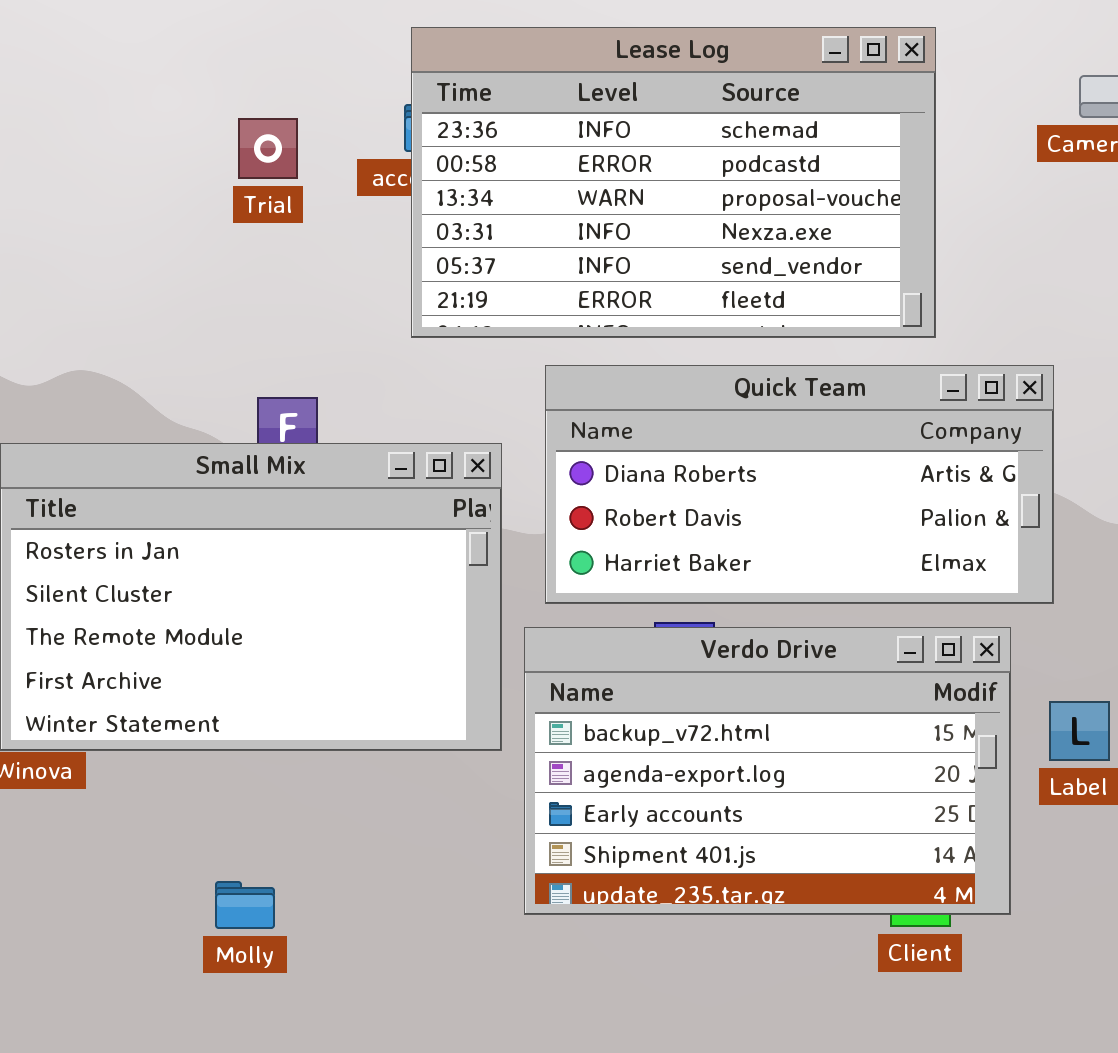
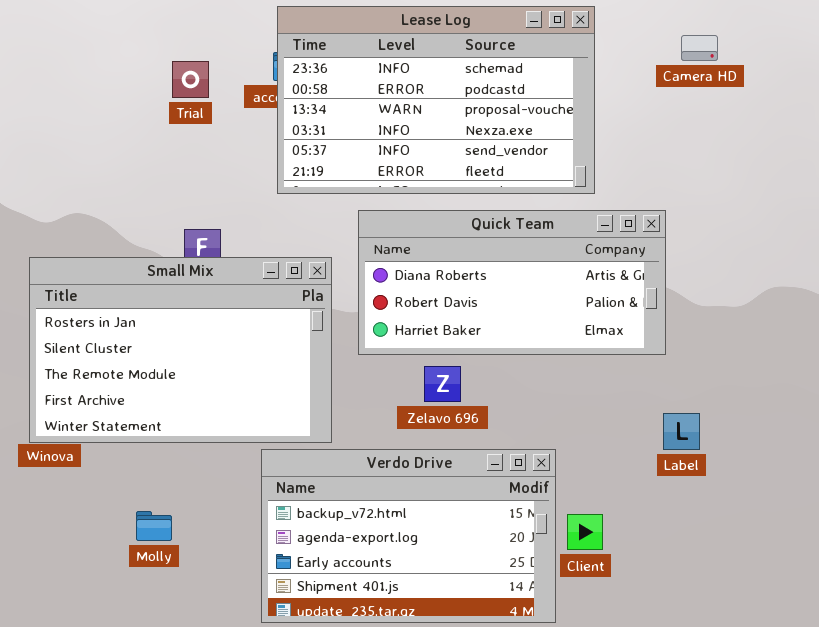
Verdo Drive: [524,627,1011,915] -> [261,449,556,623], moved
Molly: [215,881,275,929] -> [136,511,172,541], moved

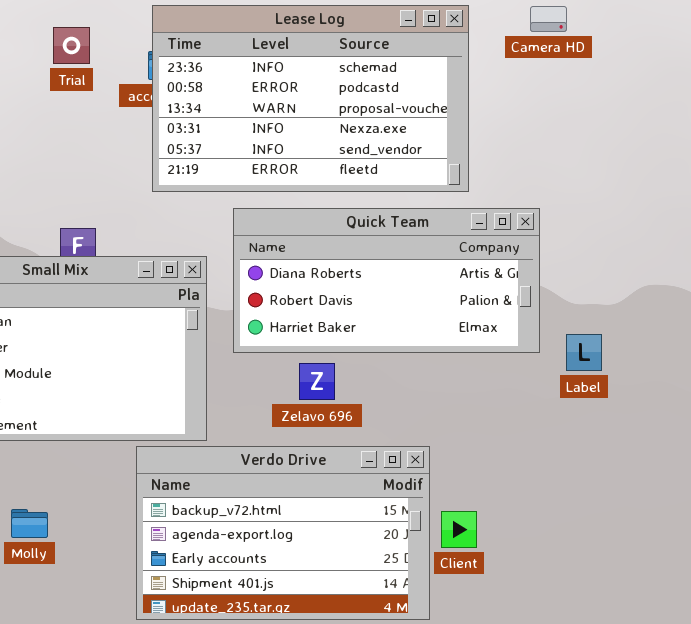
Camera HD: [681,35,718,61] -> [530,6,567,32], moved
Trial: [172,61,209,98] -> [53,27,90,64], moved
Label: [663,413,700,450] -> [566,334,602,371], moved

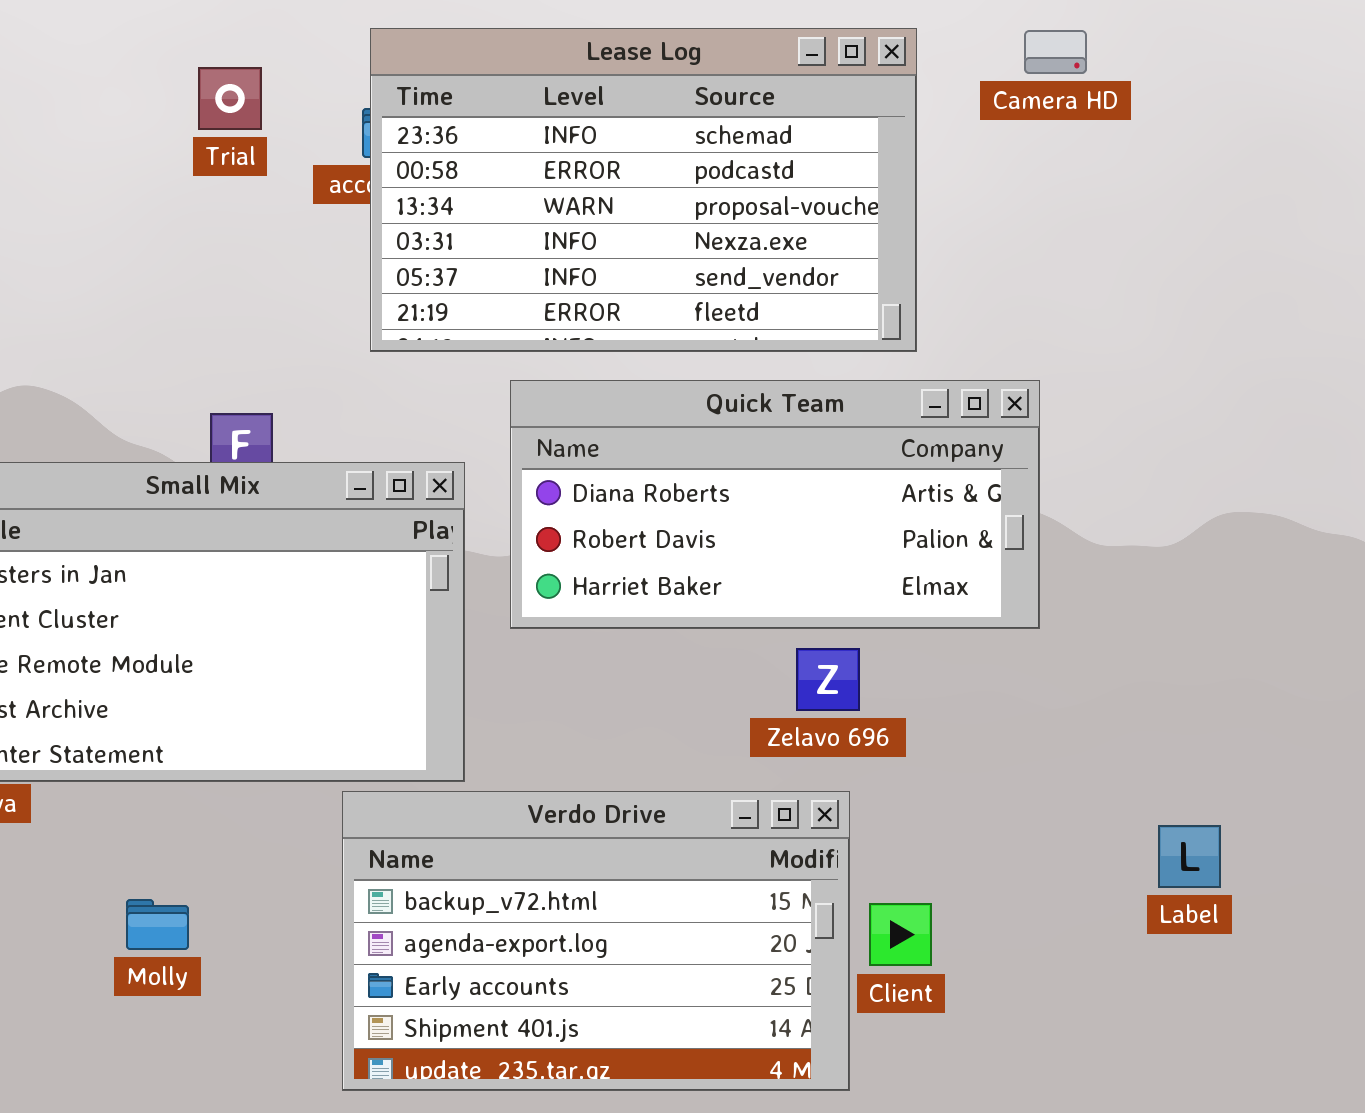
Label: [566,334,602,371] -> [1158,825,1221,888], moved
Zelavo 696: [299,363,335,400] -> [796,648,860,711], moved

